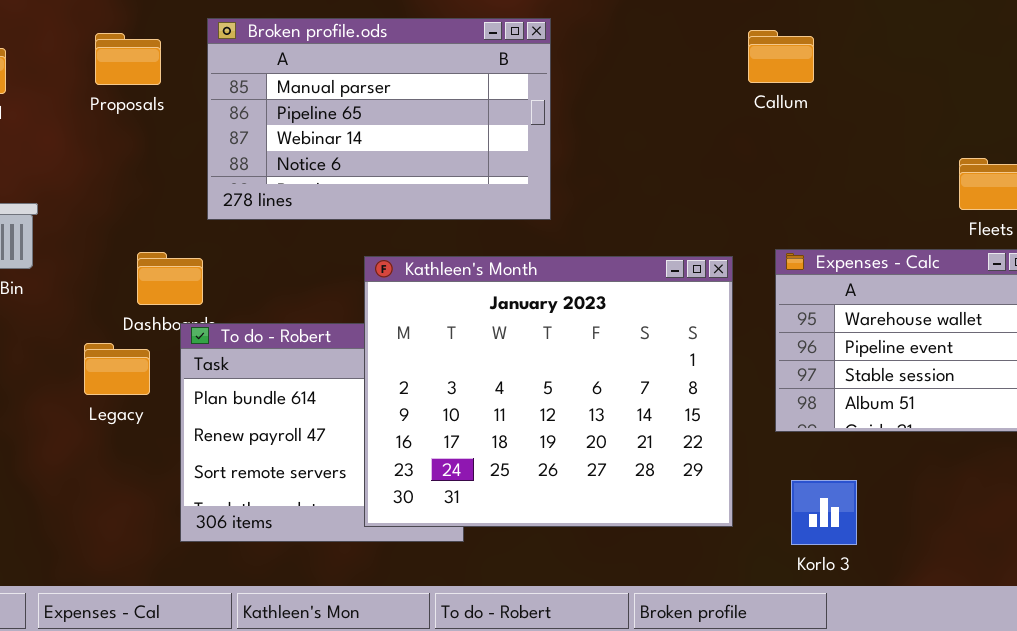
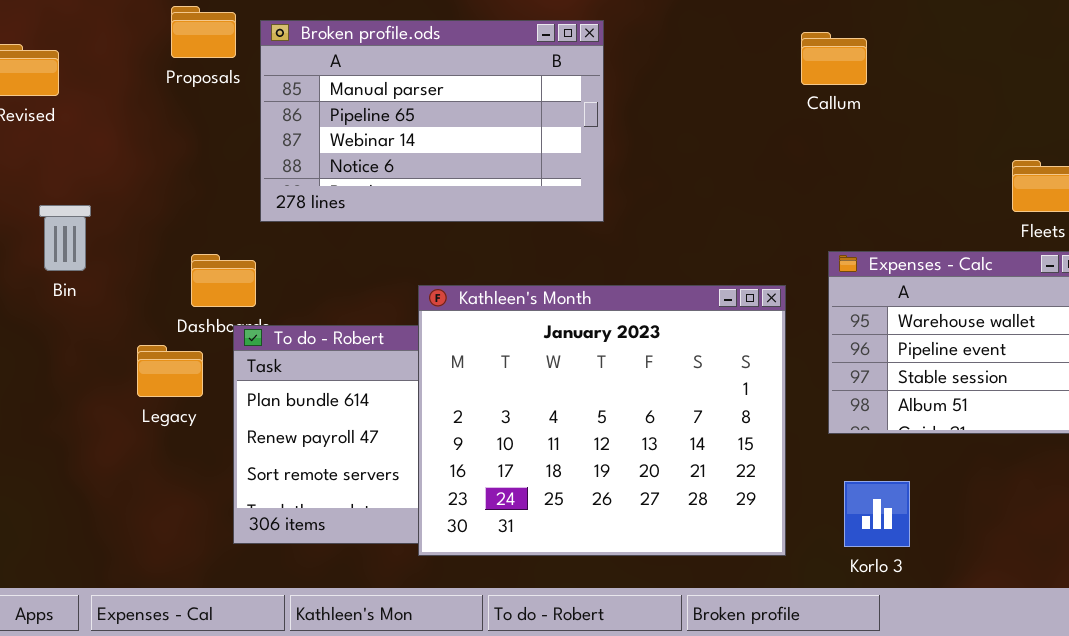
Proposals: [95,33,161,85] -> [171,6,236,58], moved
Kathleen's Month: [364,256,733,527] -> [418,285,786,556], moved

